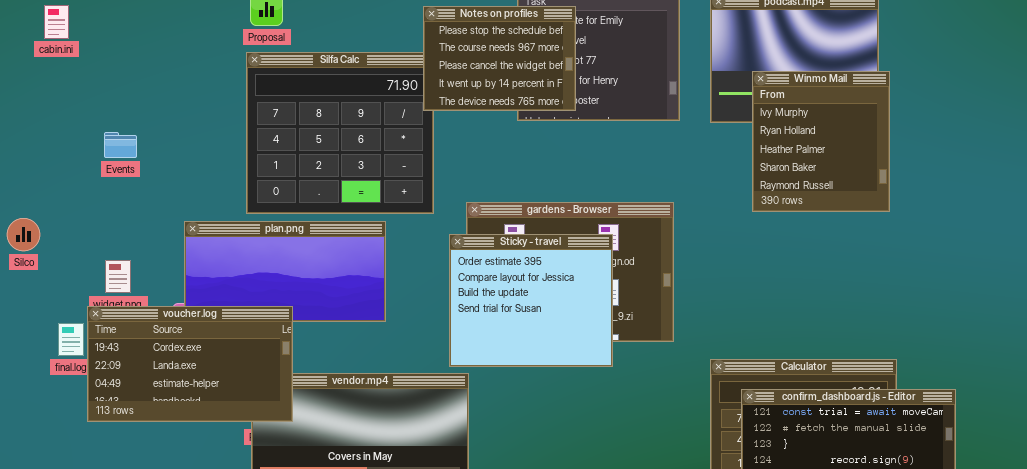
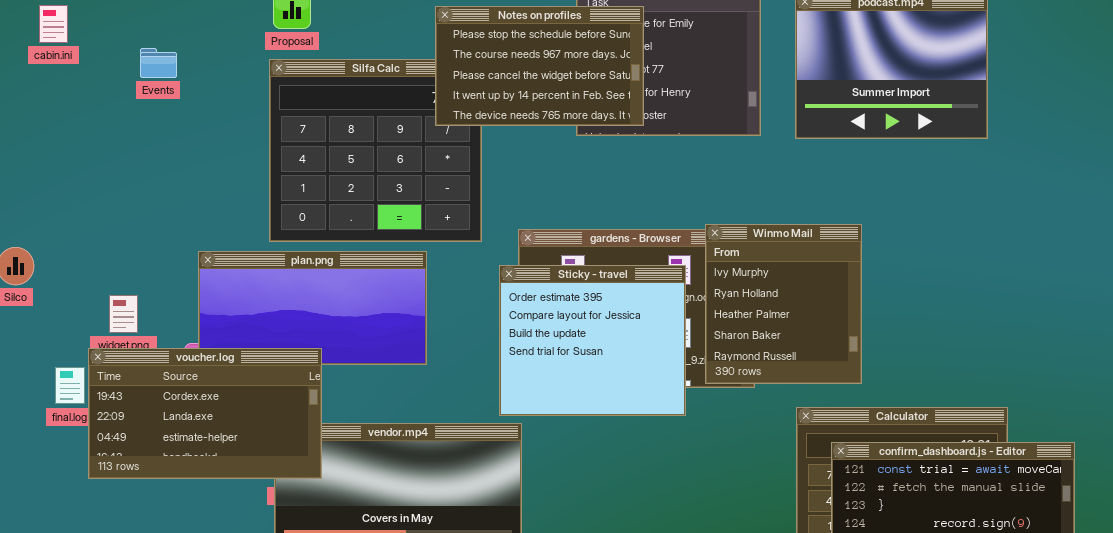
Notes on profiles: [423,6,576,111] -> [435,6,644,126], resized
Winmo Mail: [752,71,890,212] -> [705,224,862,384], moved
Events: [104,132,137,158] -> [140,48,177,78], moved

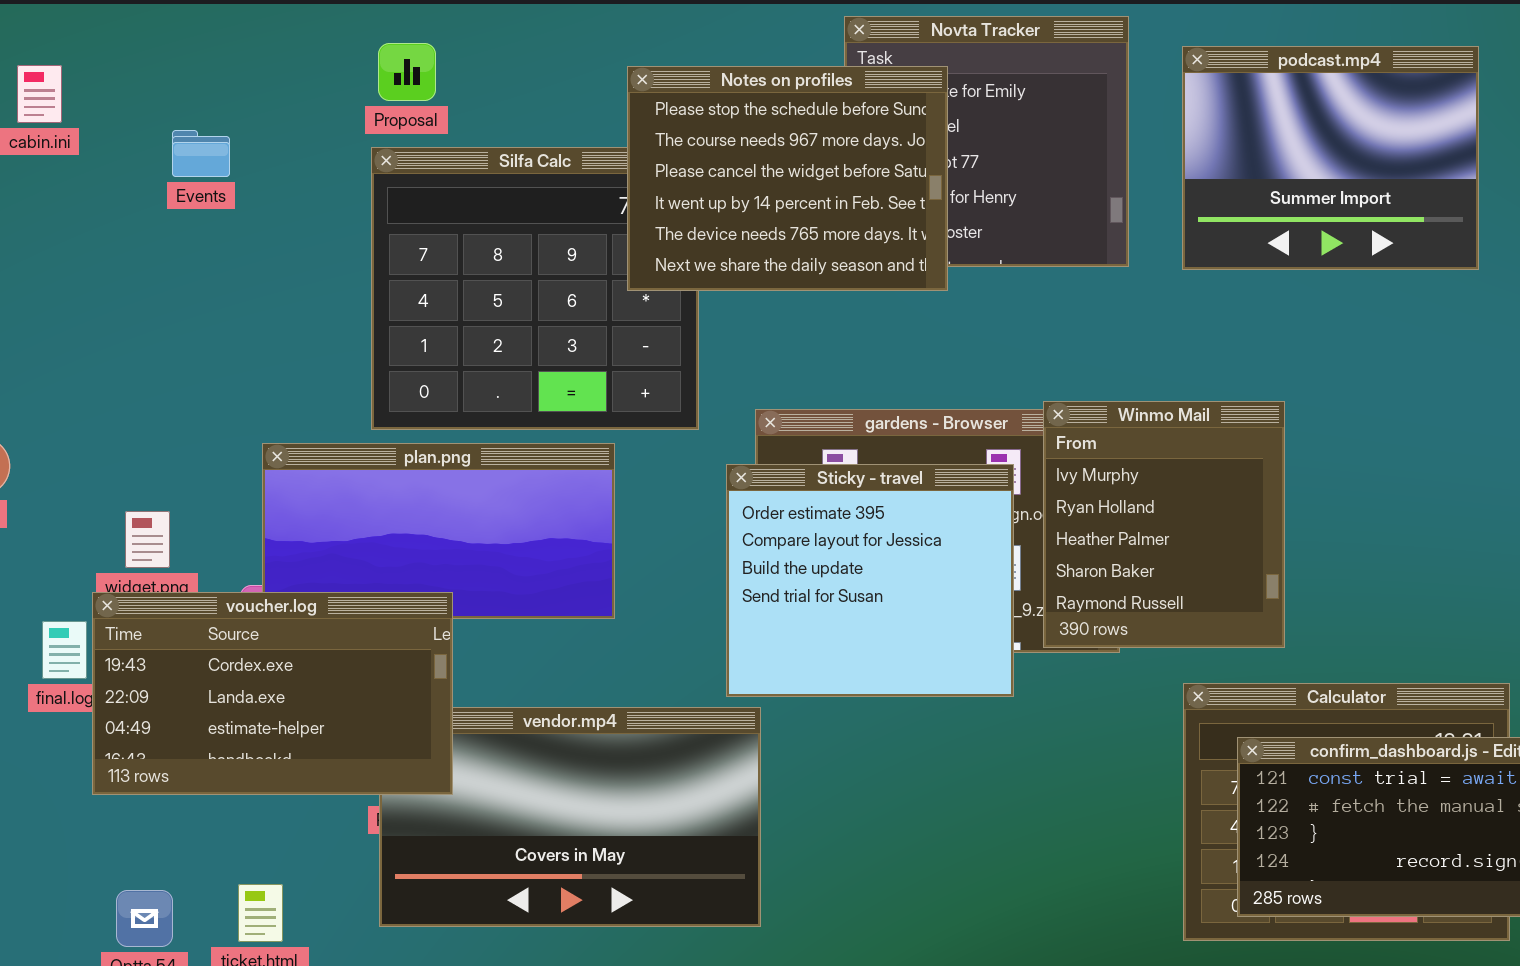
Notes on profiles: [435,6,644,126] -> [627,66,948,291], resized

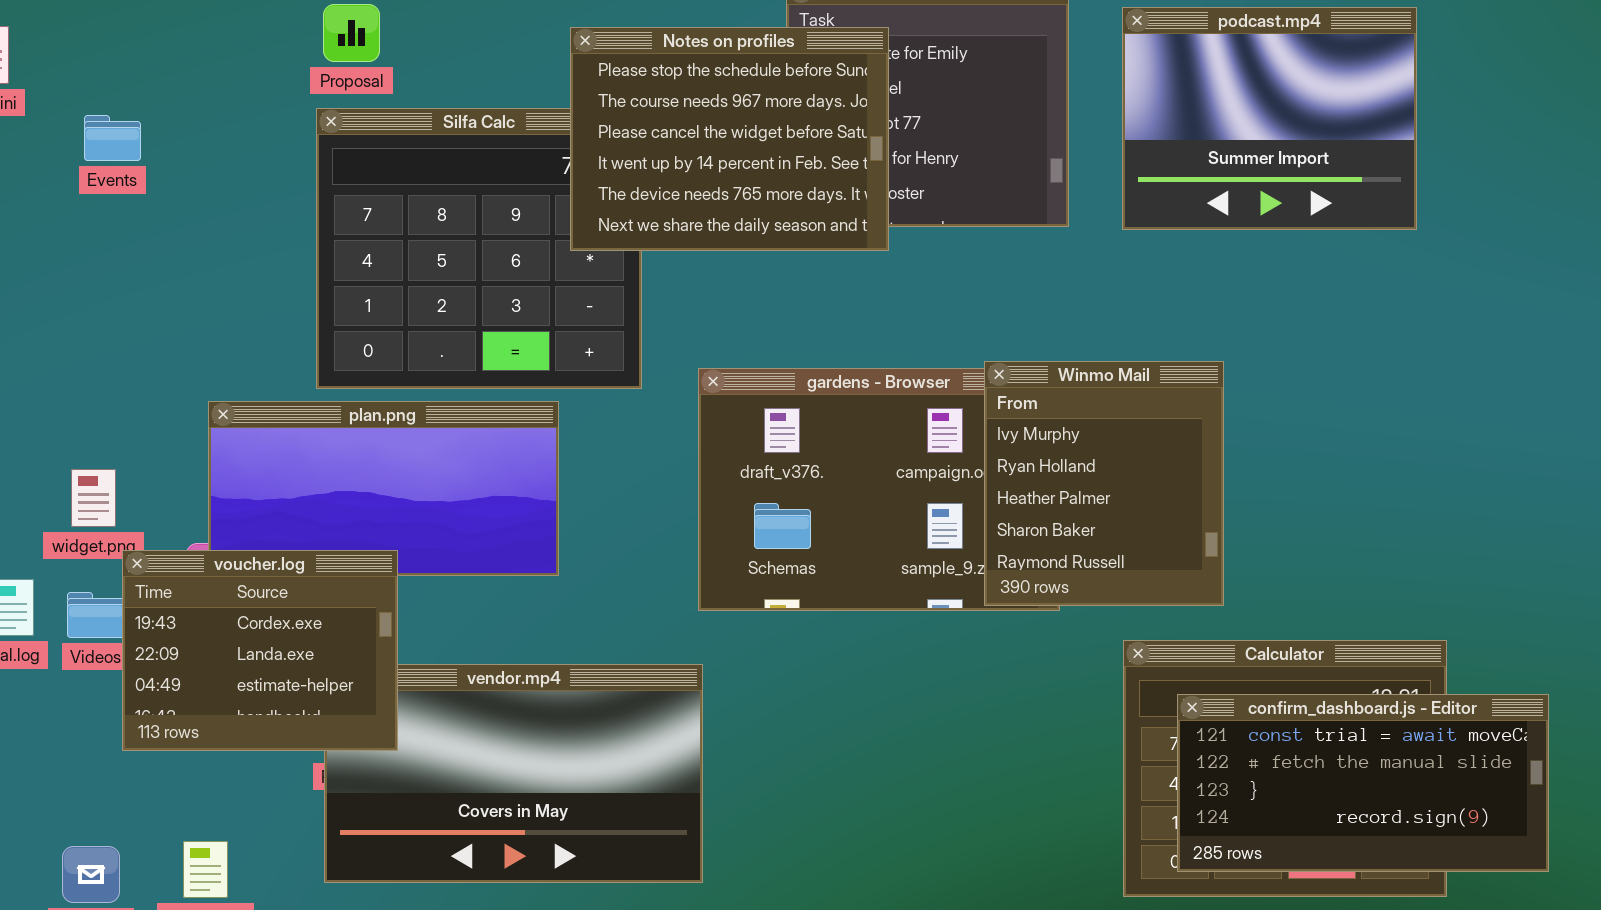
Events: [172,130,230,177] -> [84,115,141,161], moved
Sticky - travel: [726,464,1014,697] -> none, closed
voucher.log: [92,592,453,795] -> [122,550,398,751], resized

